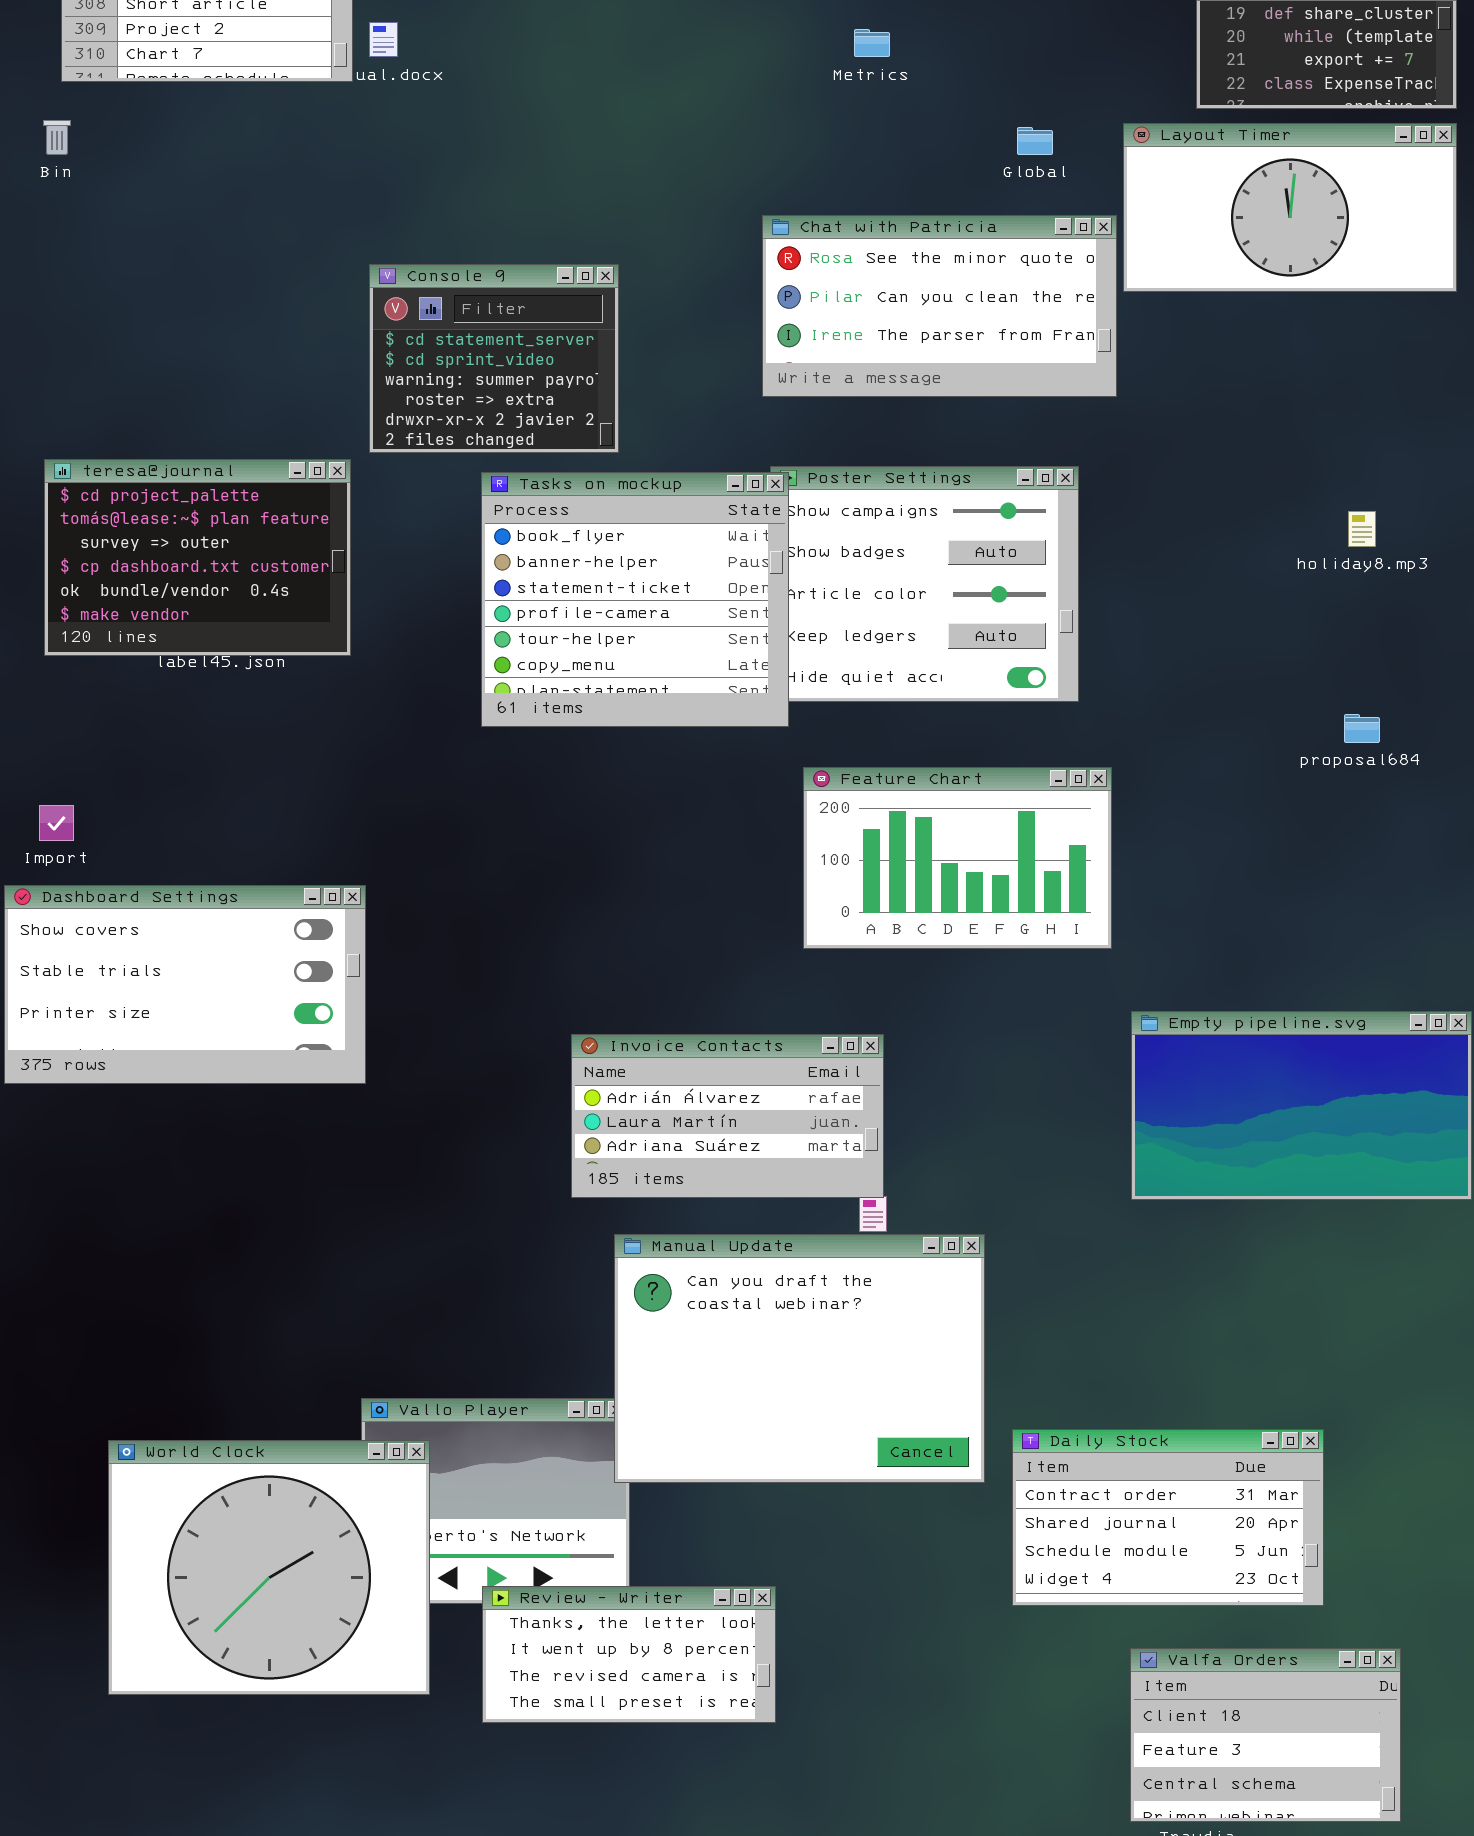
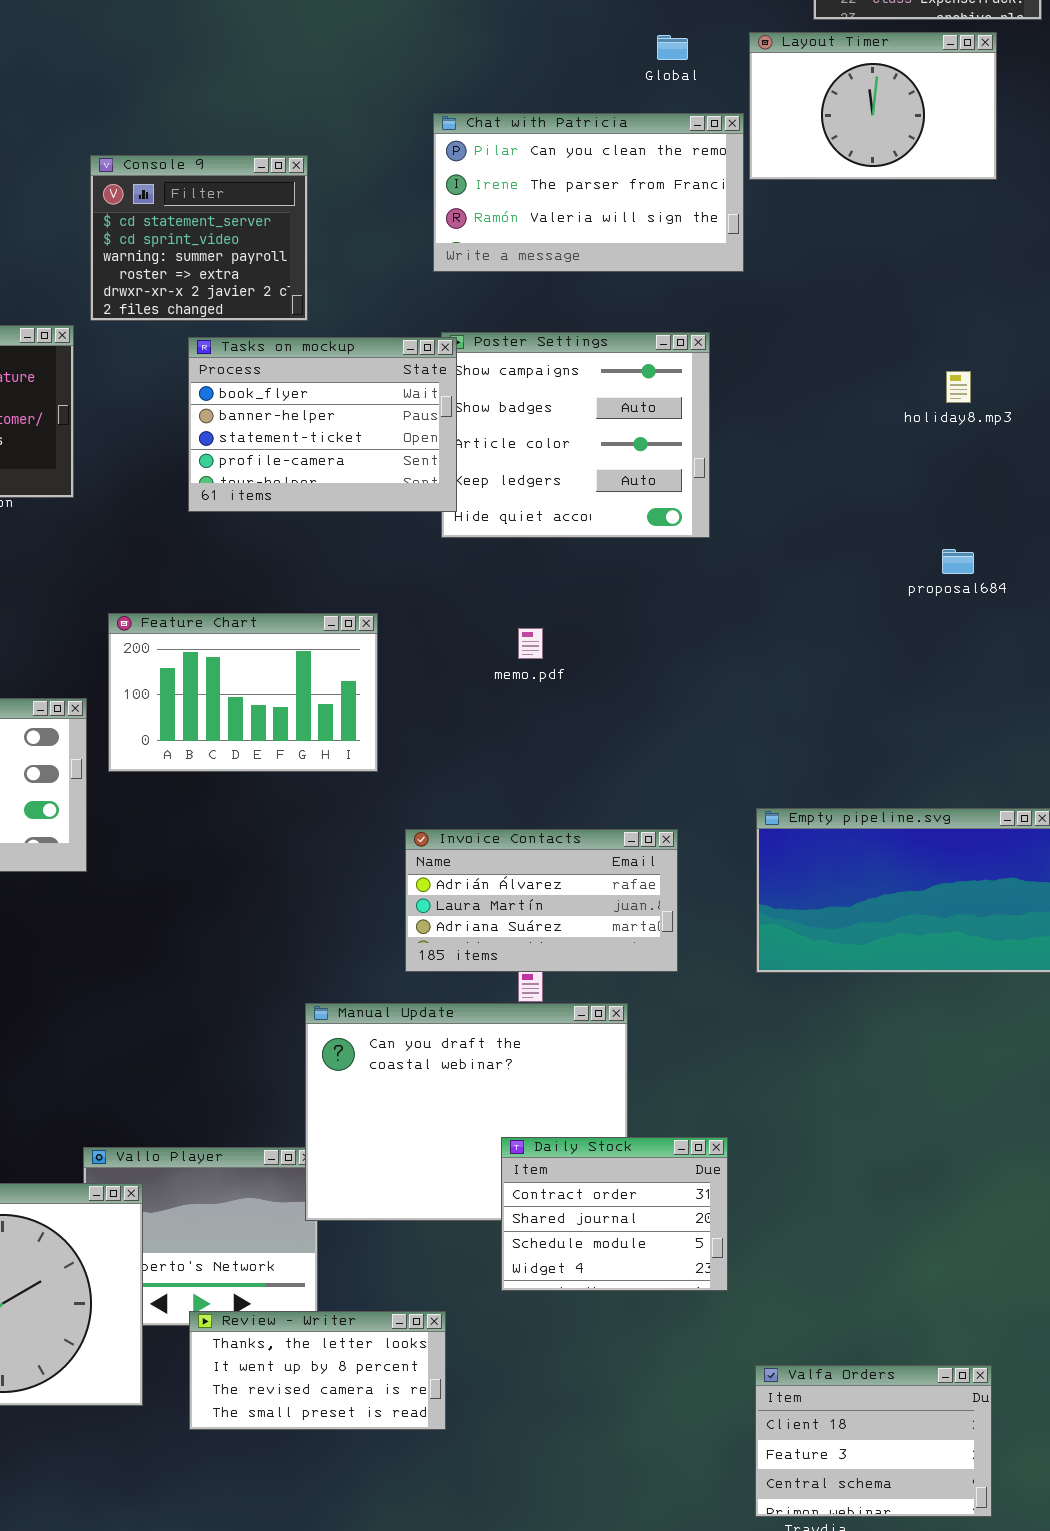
Layout Timer: [1123,123,1457,292] -> [749,32,997,180], resized
Chat with Patricia: [762,215,1117,397] -> [433,113,744,272], scrolled down 1 row
Tasks on mockup: [481,472,789,727] -> [188,337,457,512], resized
Feature Chart: [803,767,1112,949] -> [108,613,378,772], moved
Invoice Contacts: [571,1034,884,1198] -> [405,829,678,972], moved
Daily Stock: [1012,1429,1324,1606] -> [501,1137,728,1291], moved, resized

